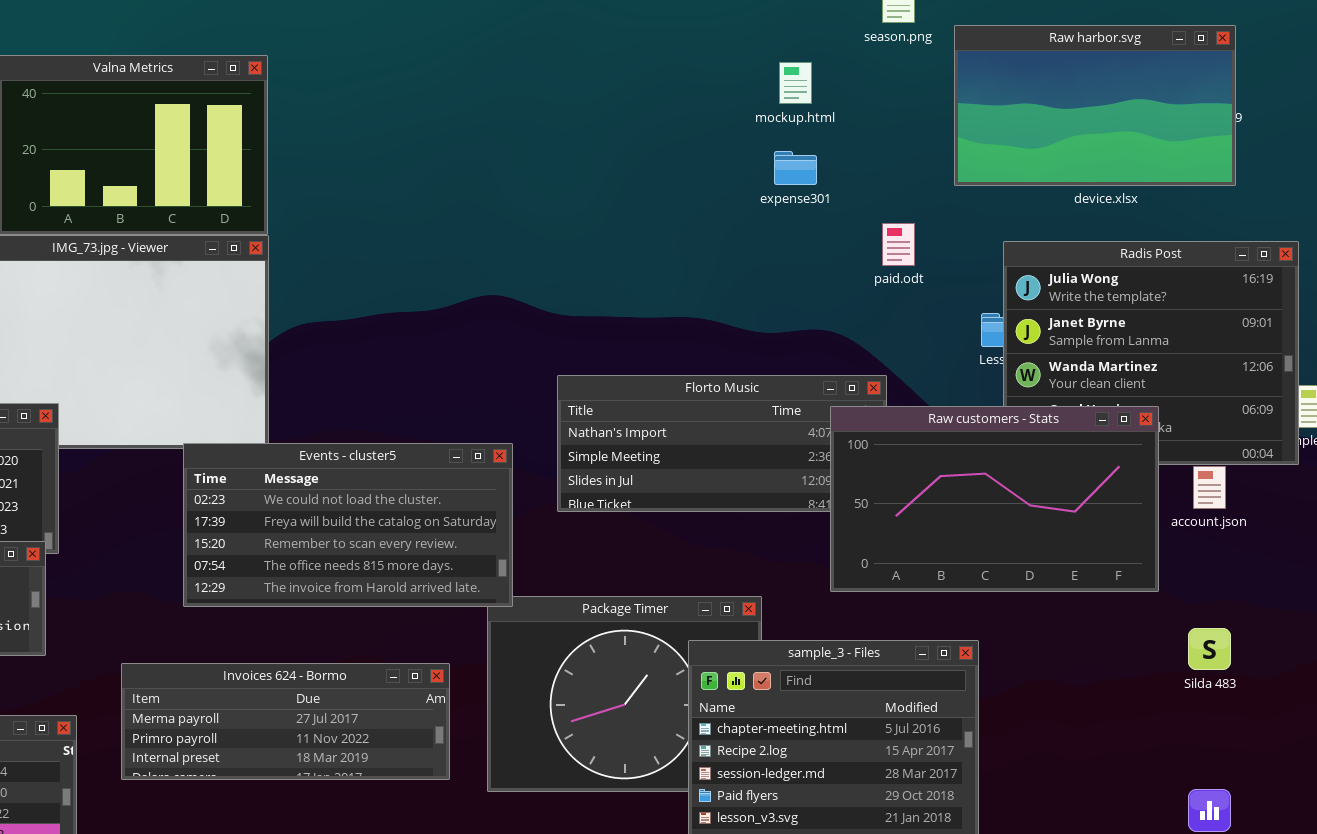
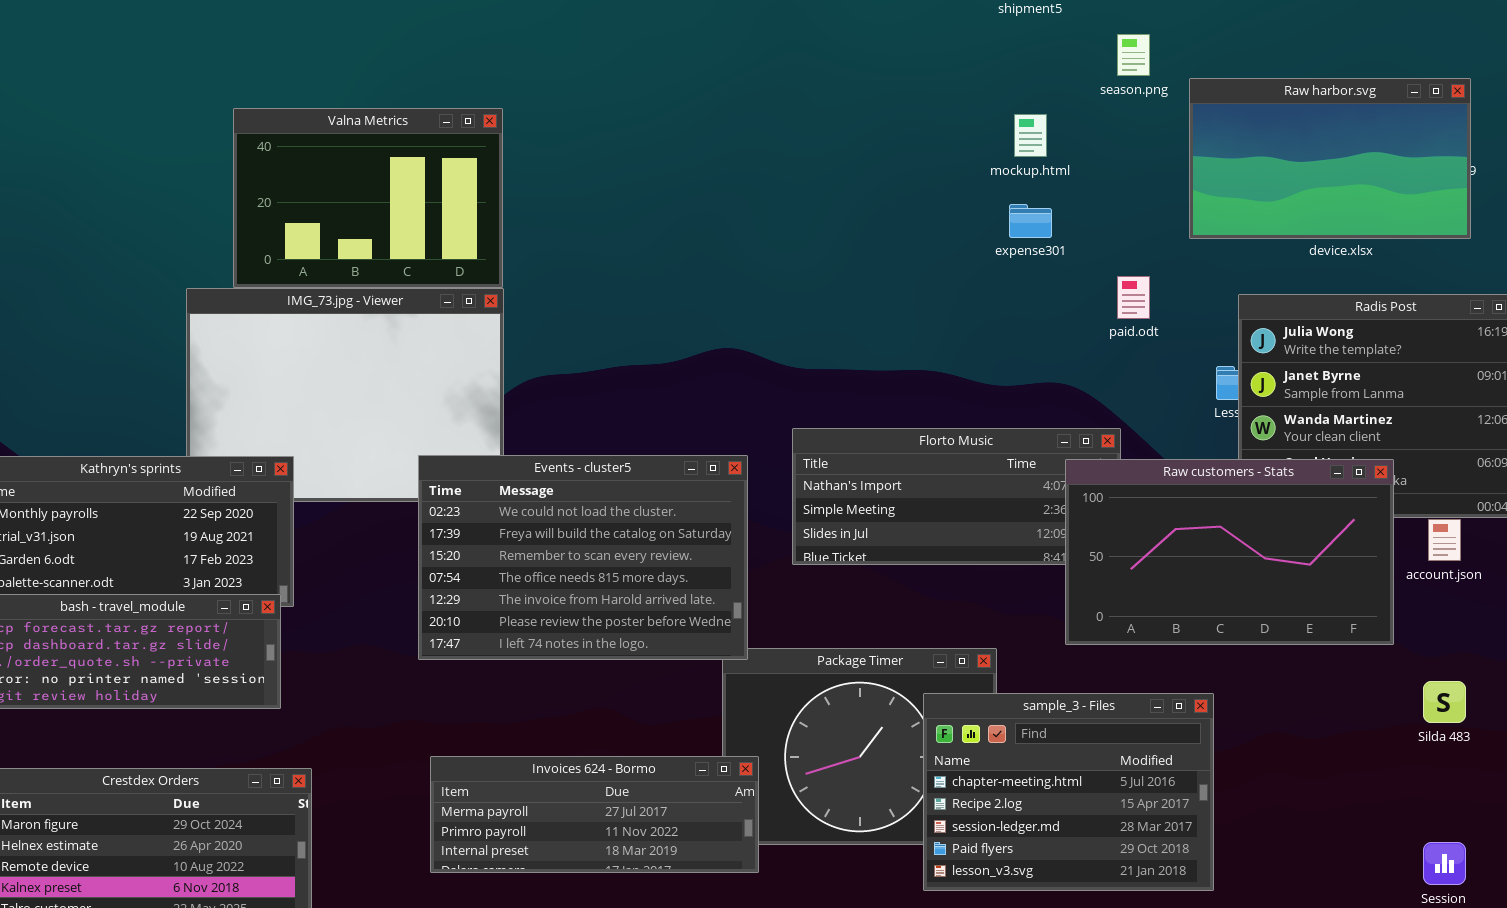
Events - cluster5: [183,443,513,607] -> [418,455,748,660], resized
Invoices 624 - Bormo: [121,663,450,780] -> [430,756,759,873], moved

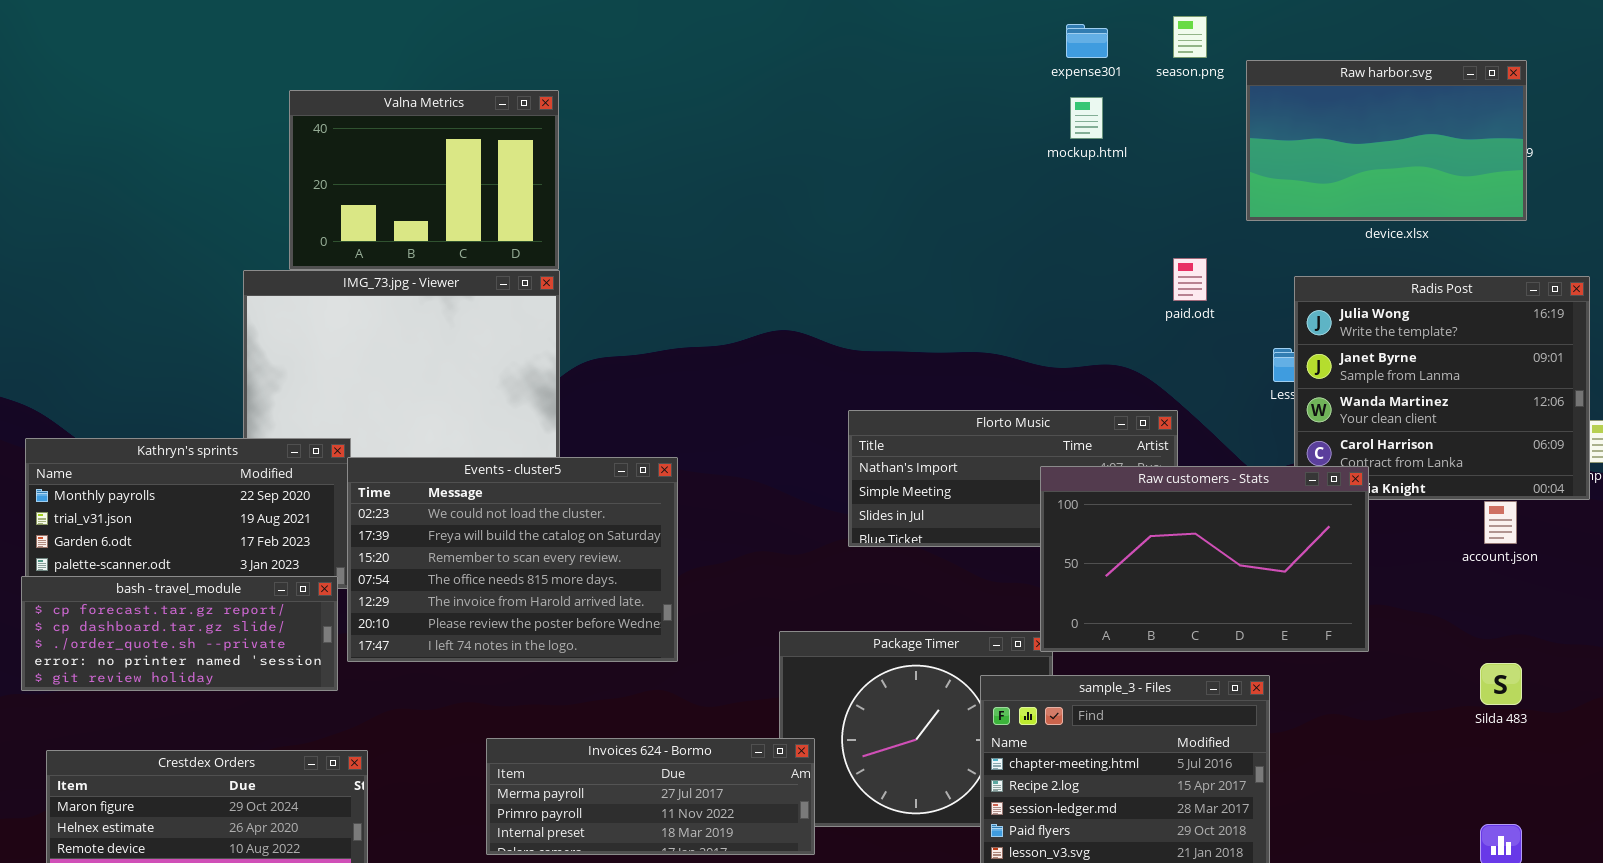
expense301: [1009,204,1052,238] -> [1066,24,1108,58], moved
Events - cluster5: [418,455,748,660] -> [347,457,678,662], moved
Raw customers - Stats: [1065,459,1394,645] -> [1040,466,1369,652], moved

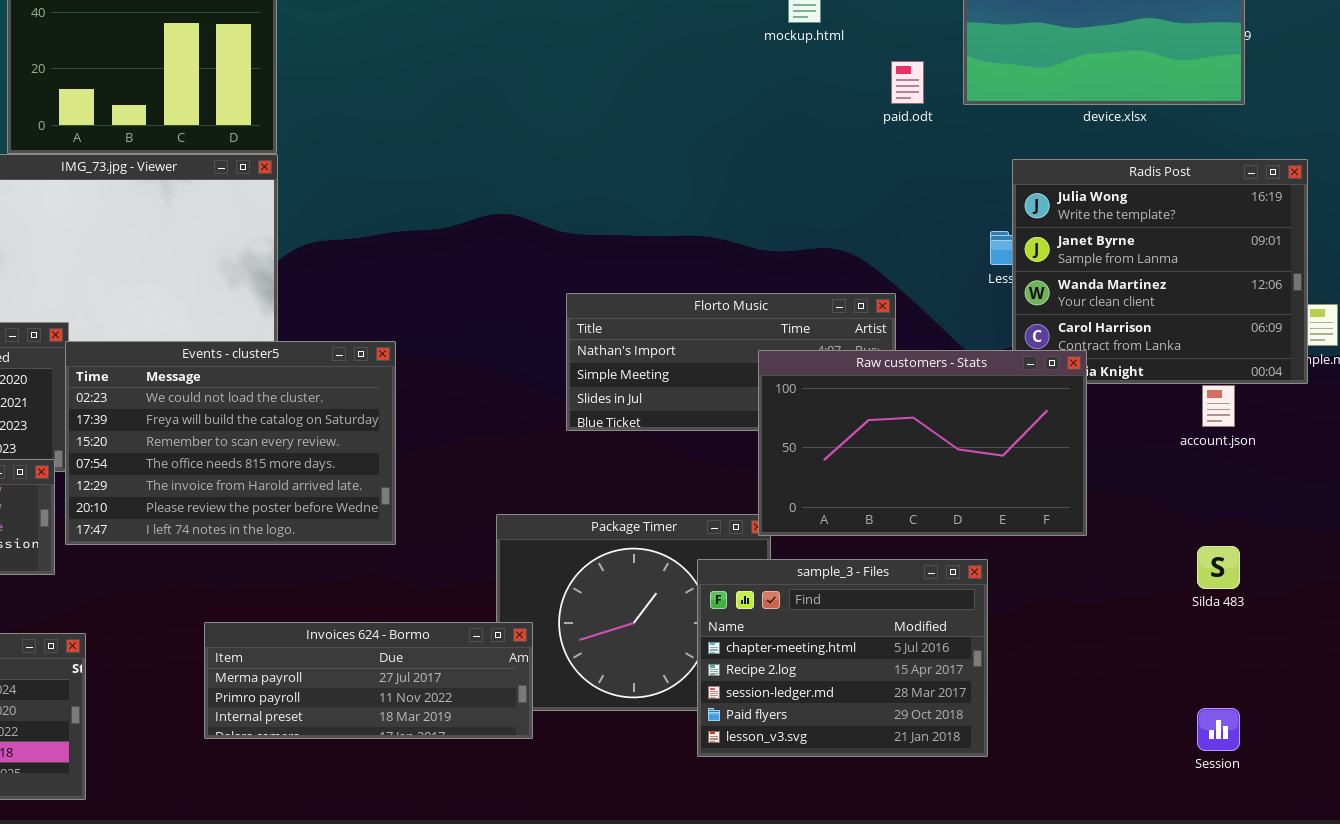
paid.odt: [1173,258,1207,301] -> [891,61,924,104], moved

